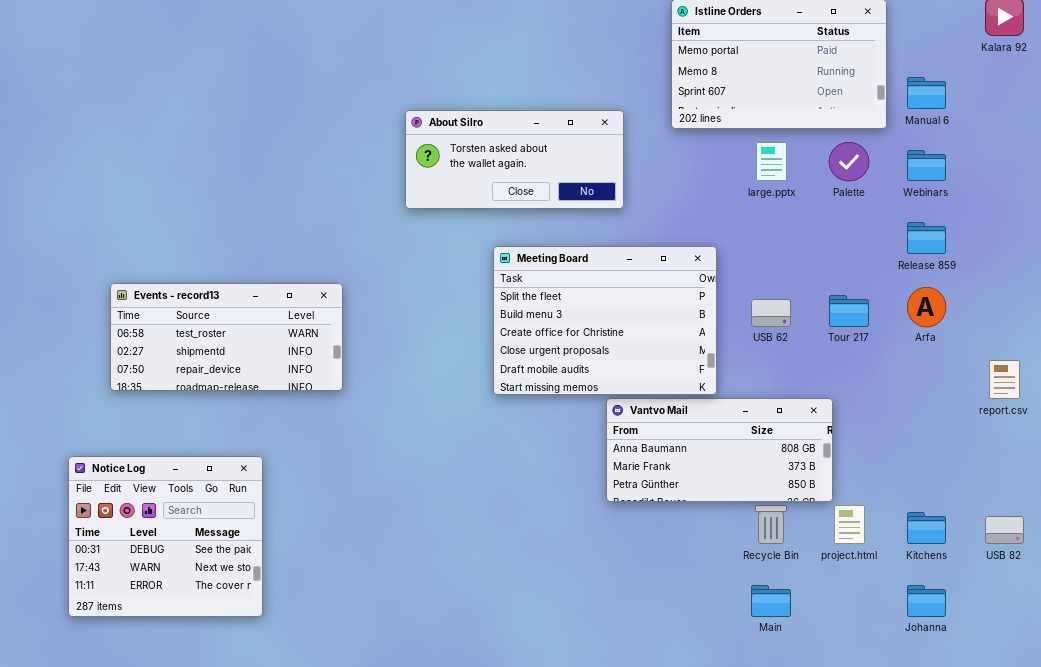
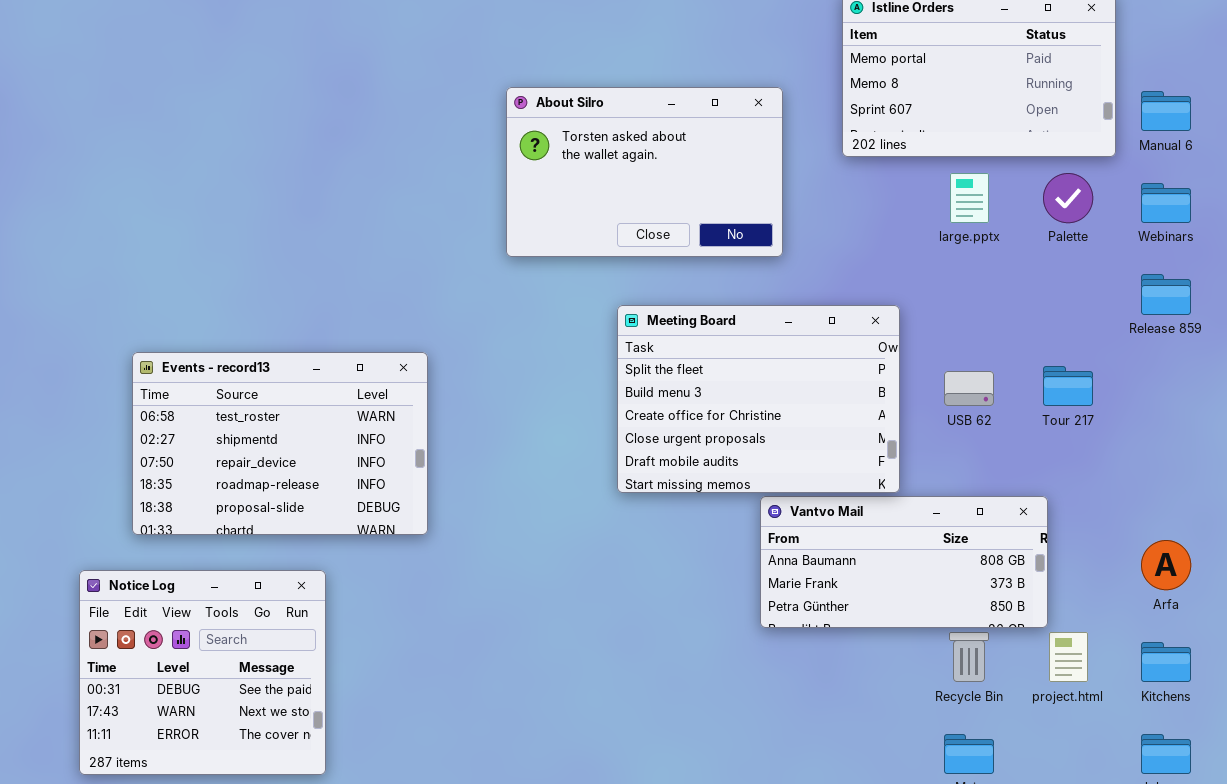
About Silro: [405,110,624,209] -> [506,87,783,257], resized
Events - record13: [110,283,343,391] -> [132,352,428,535], resized
Arfa: [907,287,946,327] -> [1141,540,1191,590], moved

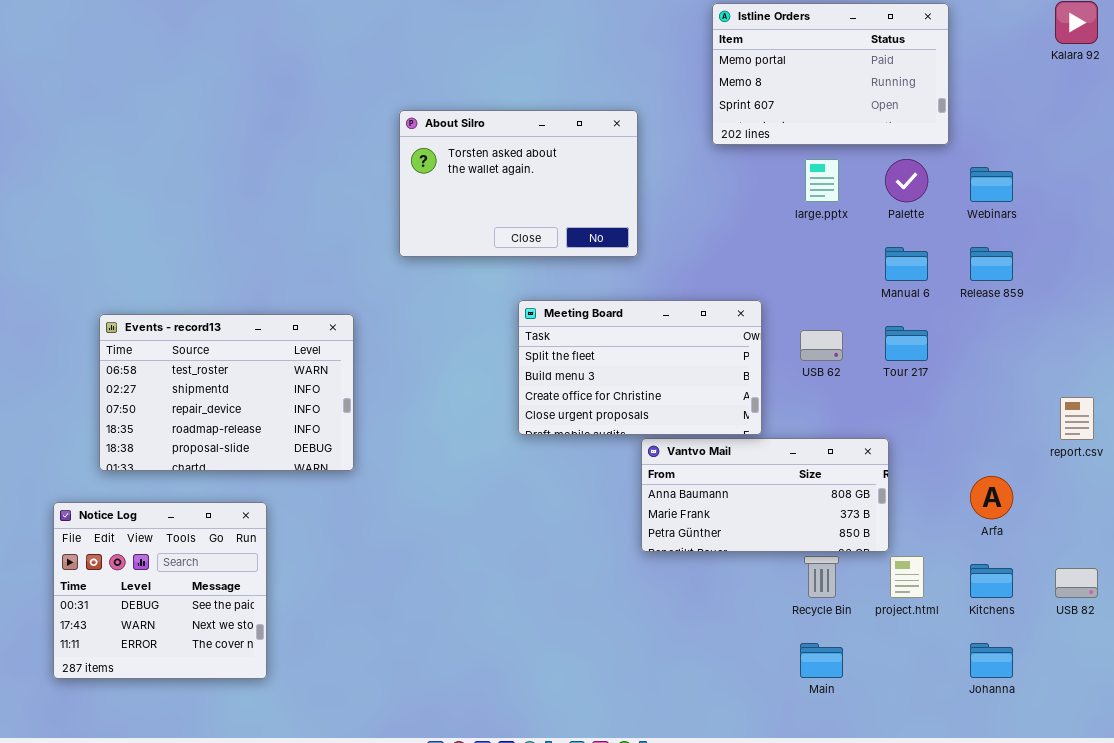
About Silro: [506,87,783,257] -> [399,110,638,257], moved
Manual 6: [1141,91,1191,131] -> [885,247,928,281], moved
Meeting Board: [617,305,900,493] -> [518,300,762,435], resized

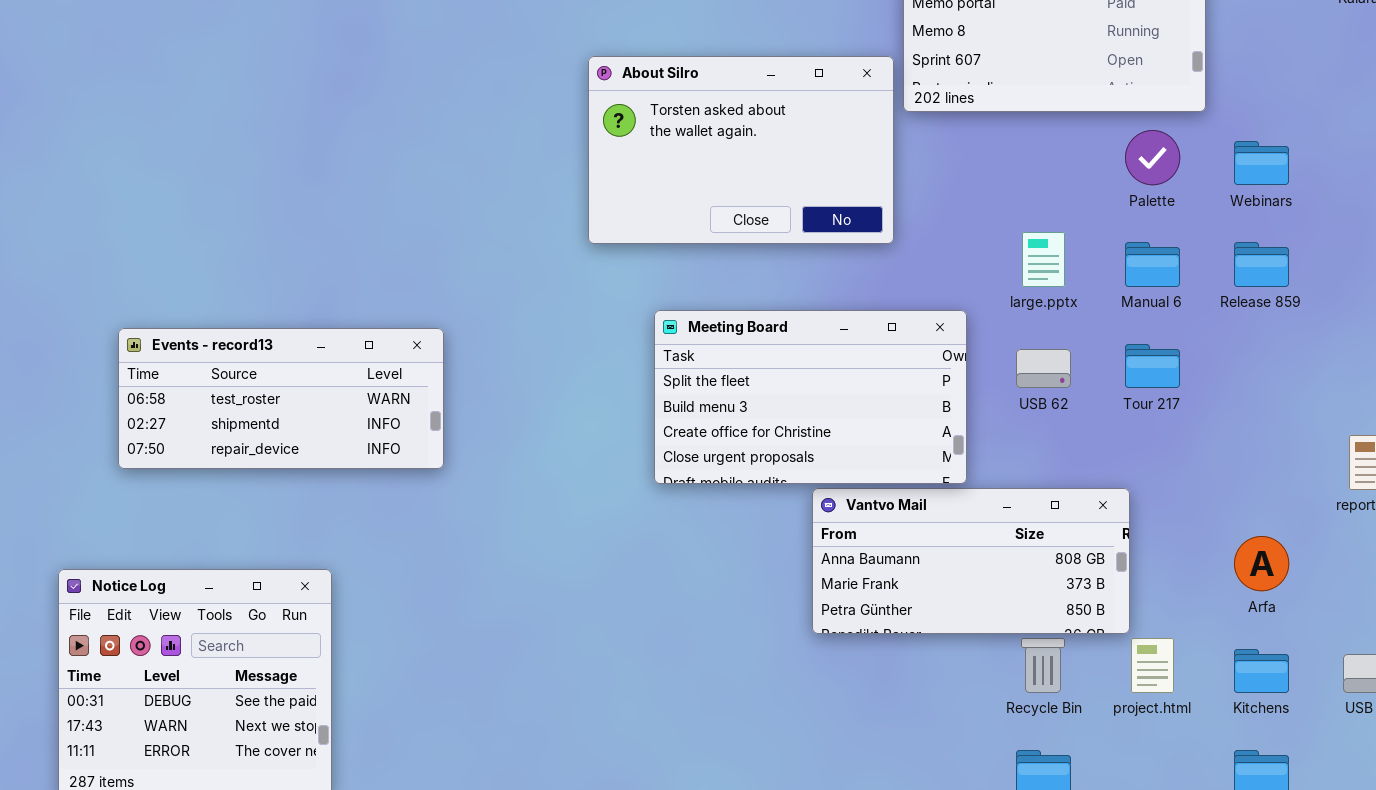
About Silro: [399,110,638,257] -> [588,56,894,244], moved
large.pptx: [805,159,839,202] -> [1022,232,1065,287], moved
Events - record13: [99,314,354,471] -> [118,328,444,469], resized

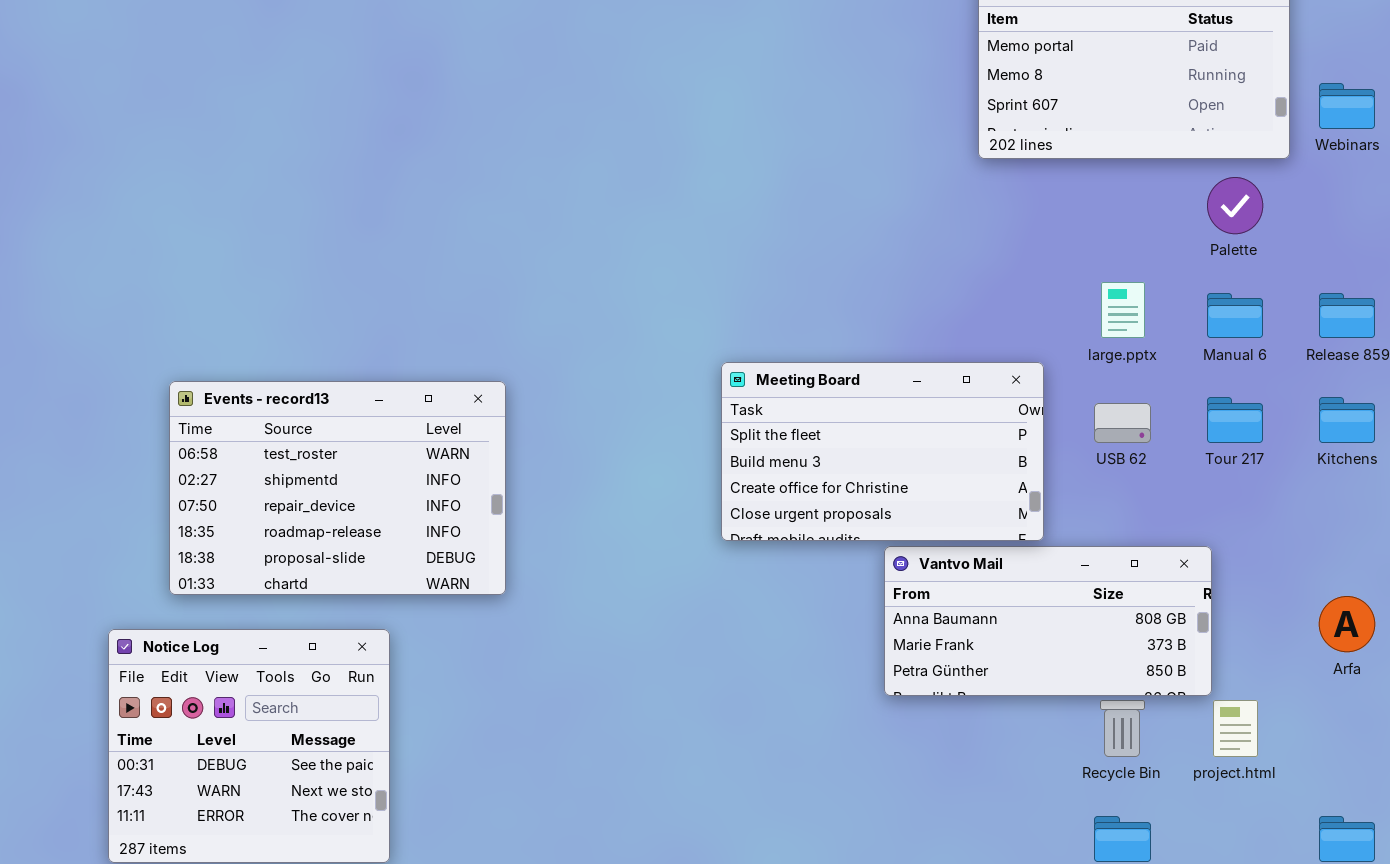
About Silro: [588,56,894,244] -> none, closed
Webinars: [1234,141,1289,185] -> [1319,83,1375,129], moved
Events - record13: [118,328,444,469] -> [169,381,506,595], resized
Kitchens: [1234,649,1289,693] -> [1319,397,1375,443], moved

